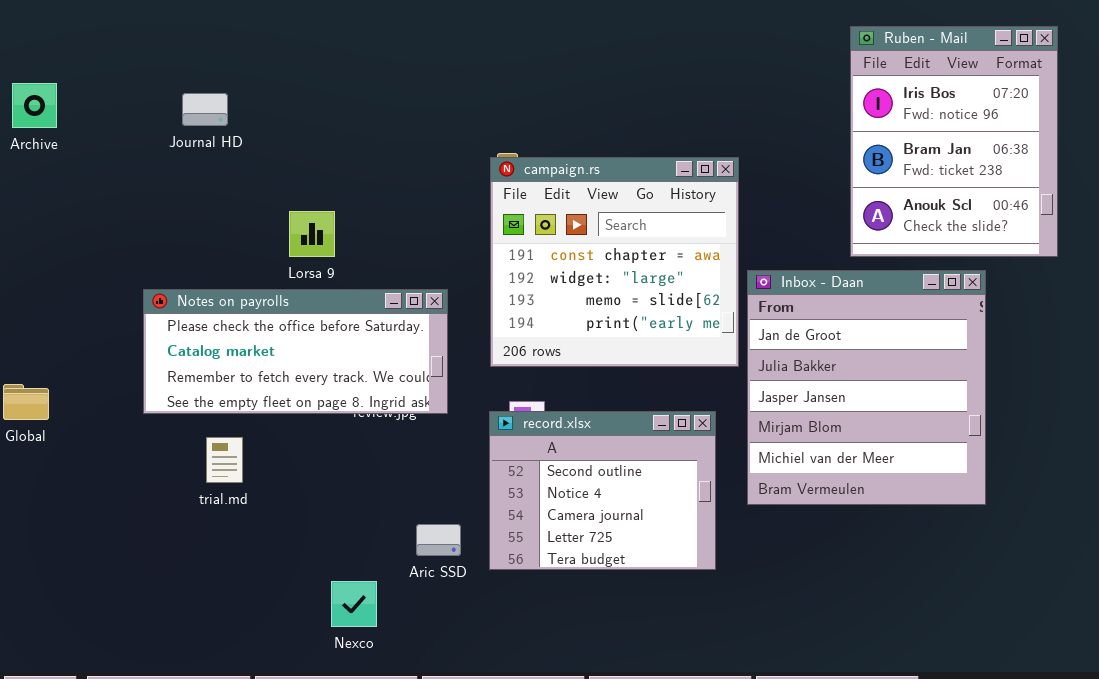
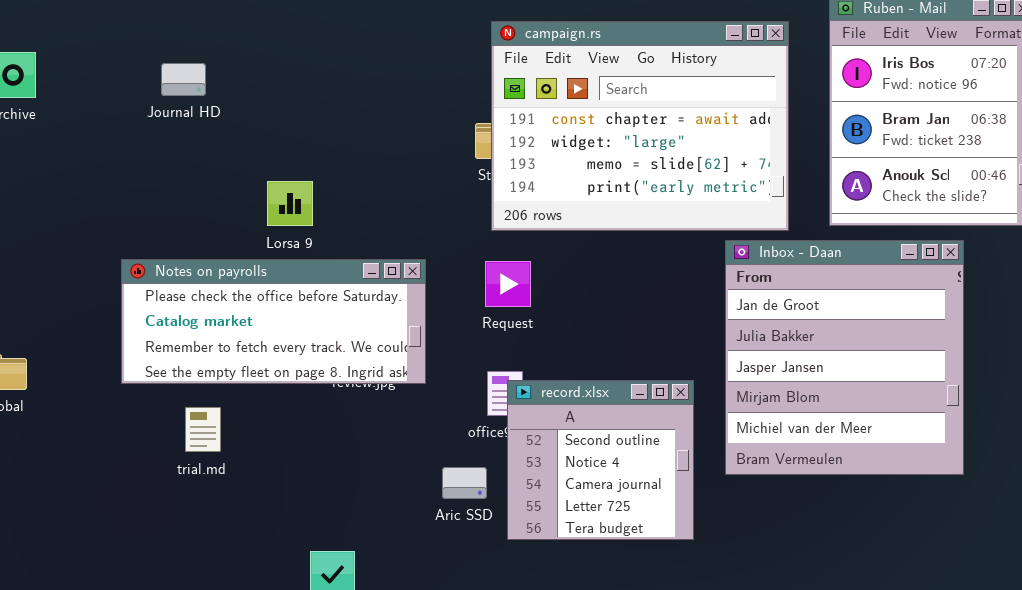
campaign.rs: [490,157,739,367] -> [491,21,789,231], moved, resized
record.xlsx: [489,411,716,570] -> [507,380,694,540], resized
Aric SSD: [416,524,461,556] -> [442,467,487,499], moved

